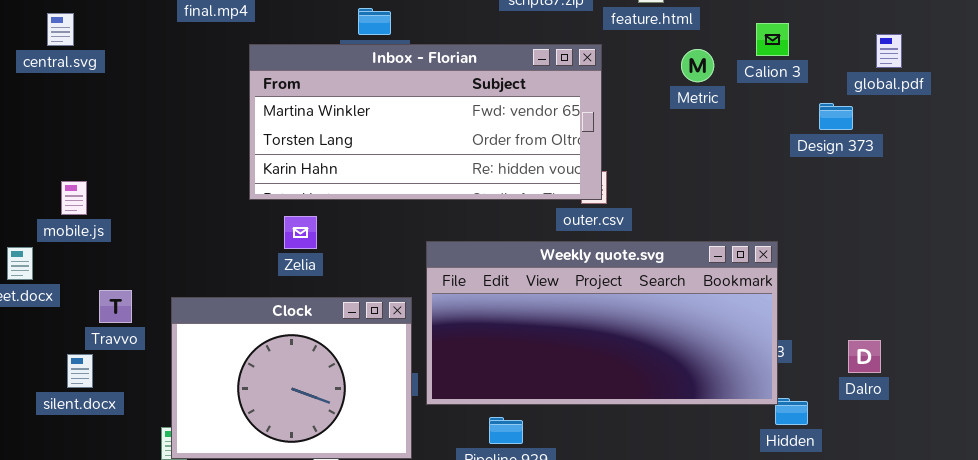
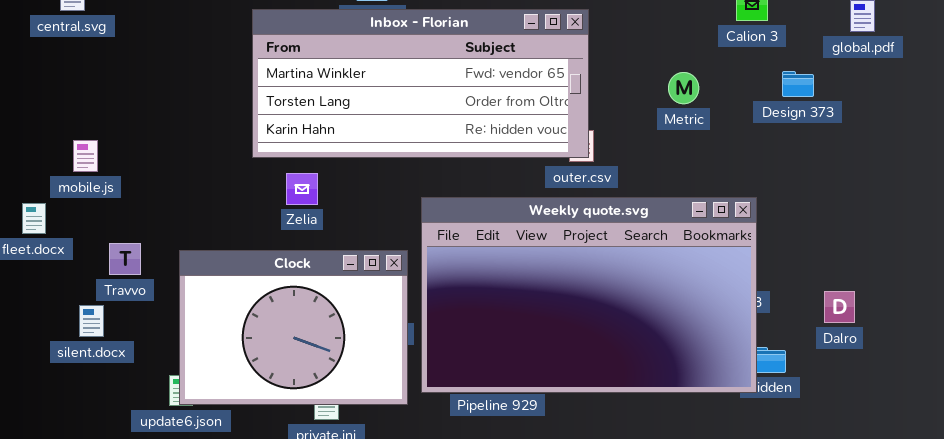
Metric: [681,49,714,82] -> [668,72,699,104], moved
Design 373: [819,103,853,130] -> [782,71,814,97], moved
Weekly quote.svg: [426,241,778,405] -> [421,197,757,393], resized

